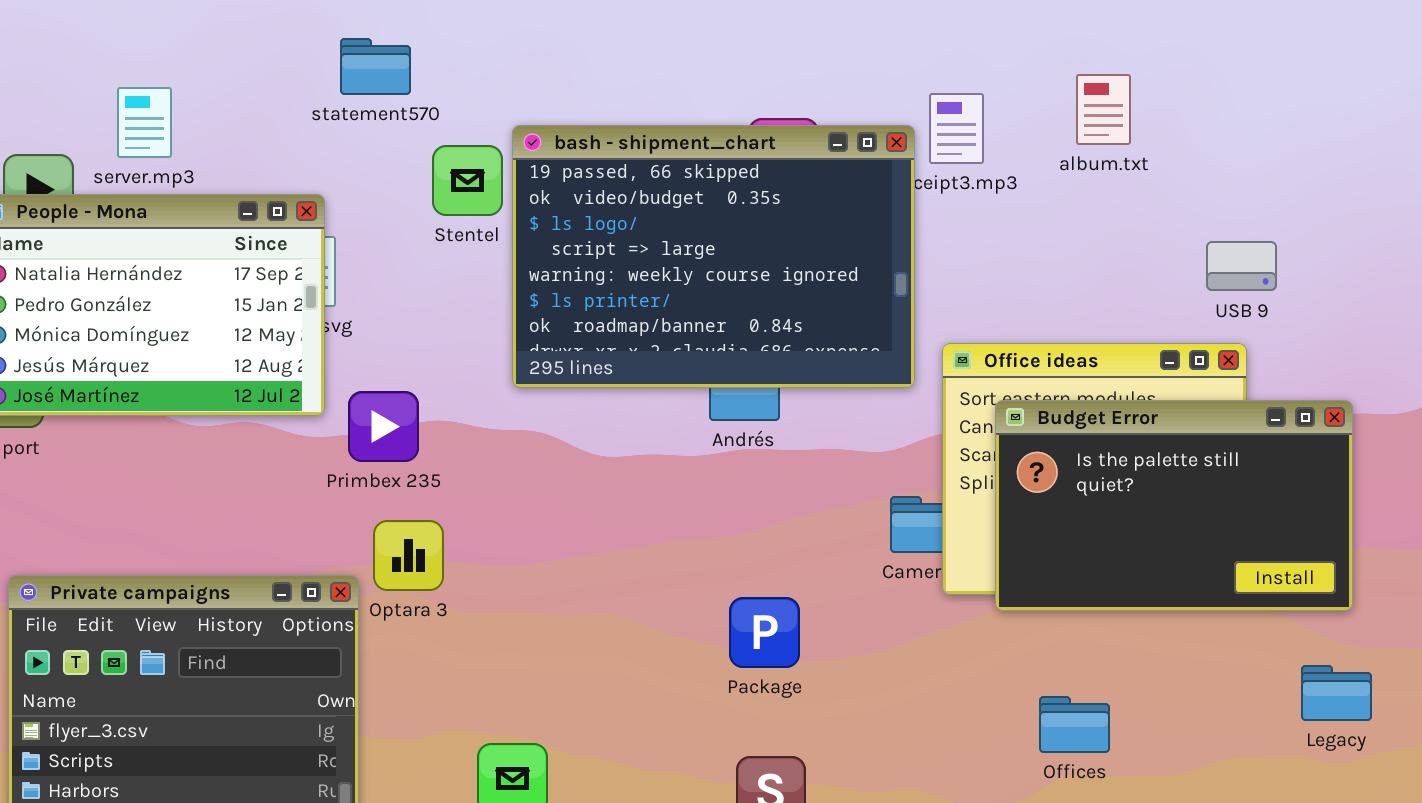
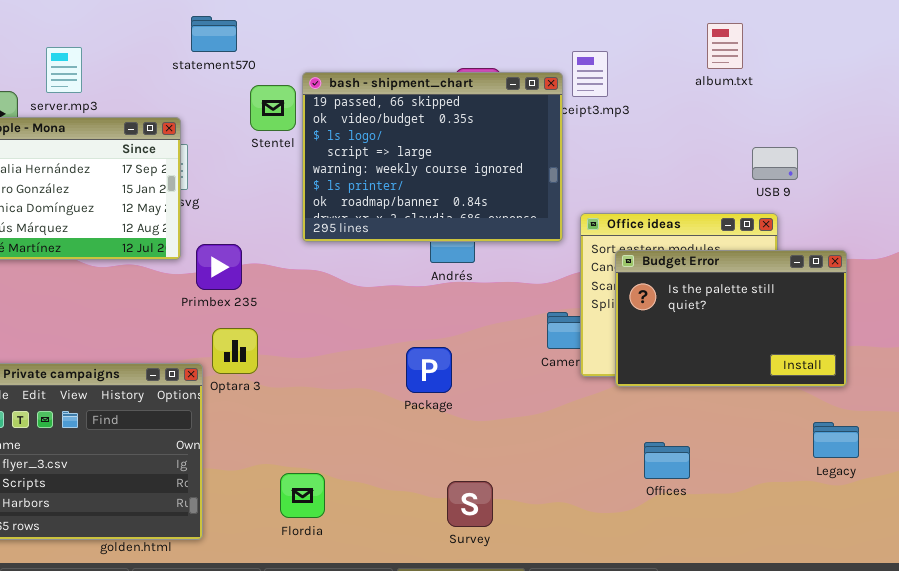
album.txt: [1076,74,1131,145] -> [707,23,743,69], moved
Package: [729,597,800,668] -> [406,347,452,393], moved

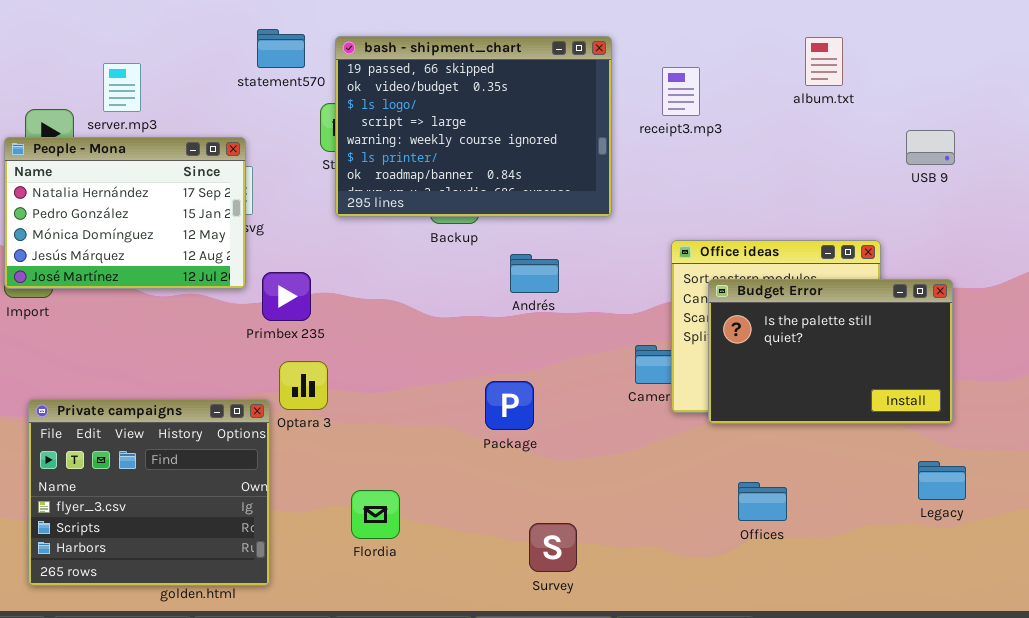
bash - shipment_chart: [302,72,563,242] -> [335,36,612,217], moved
USB 9: [752,147,798,180] -> [906,130,955,165], moved
Flordia: [280,473,325,518] -> [351,490,400,539], moved

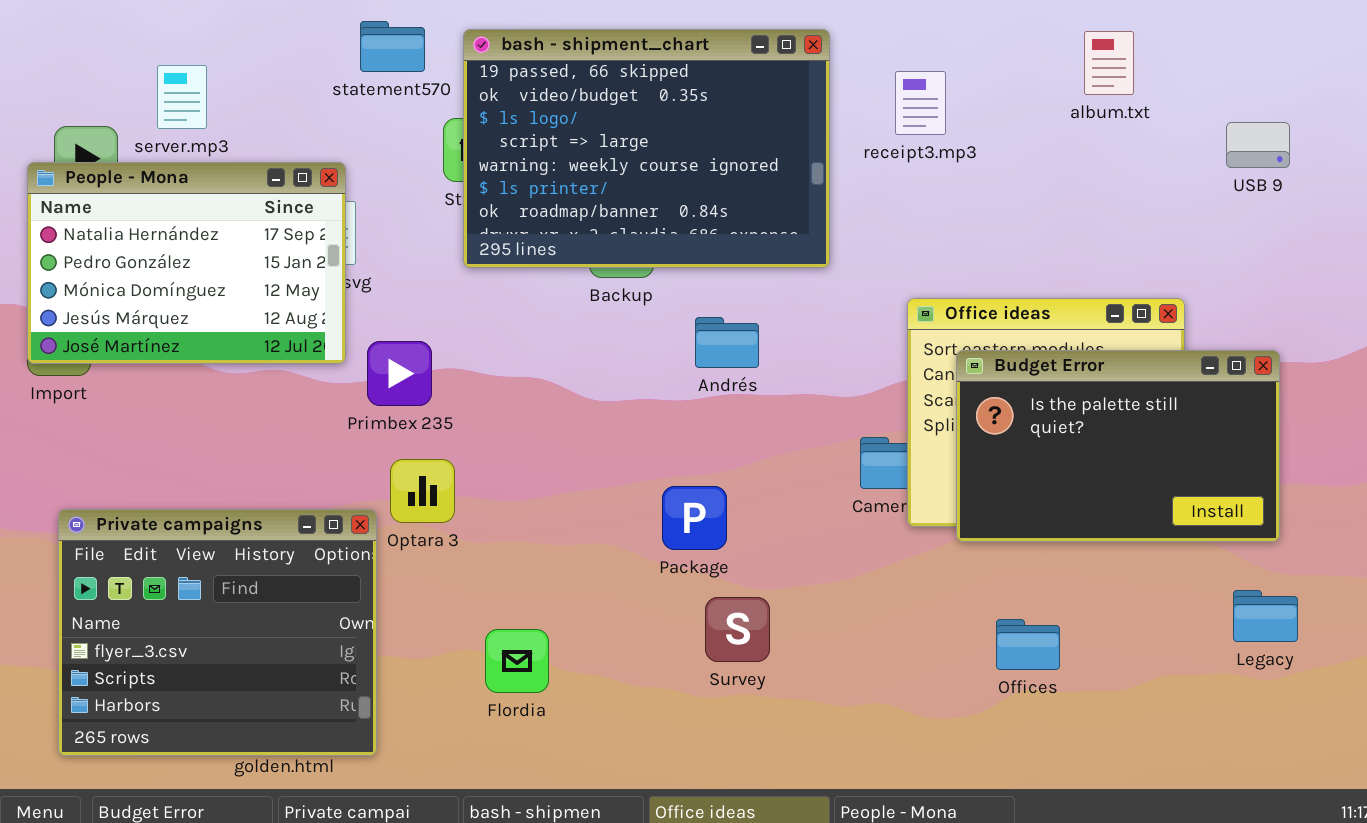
USB 9: [906,130,955,165] -> [1226,122,1290,168], moved
Survey: [529,523,577,572] -> [705,597,770,662], moved

